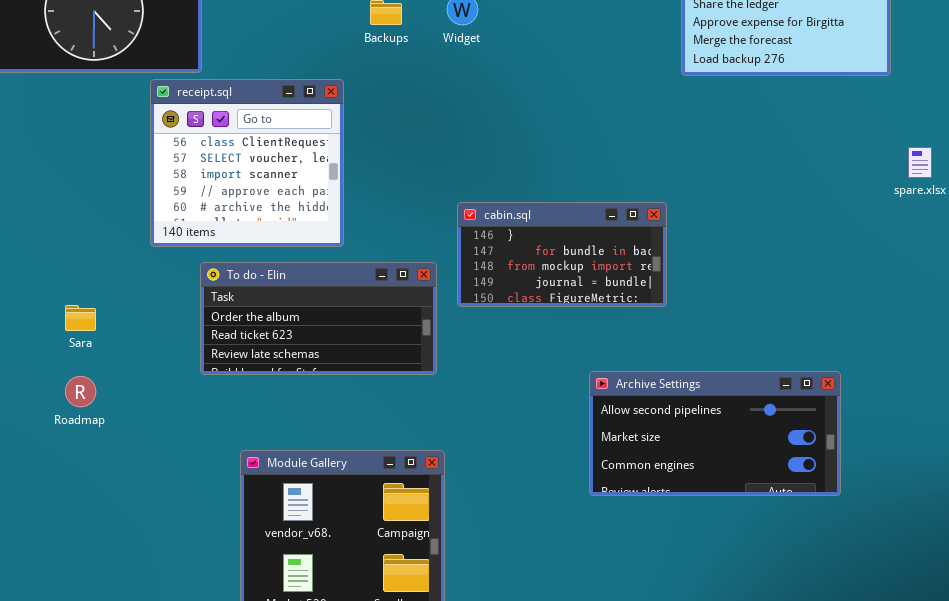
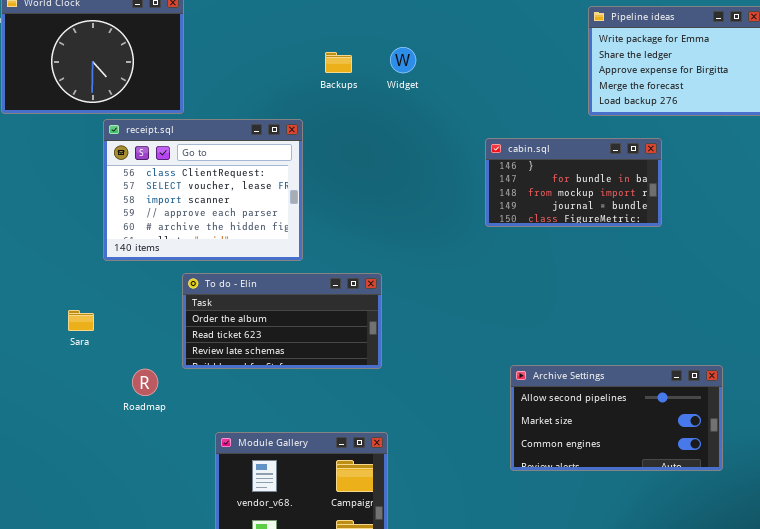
receipt.sql: [150,79,344,247] -> [103,119,303,261], resized
cabin.sql: [457,202,667,307] -> [485,138,662,227], moved
Roadmap: [65,376,96,407] -> [132,369,158,396], moved

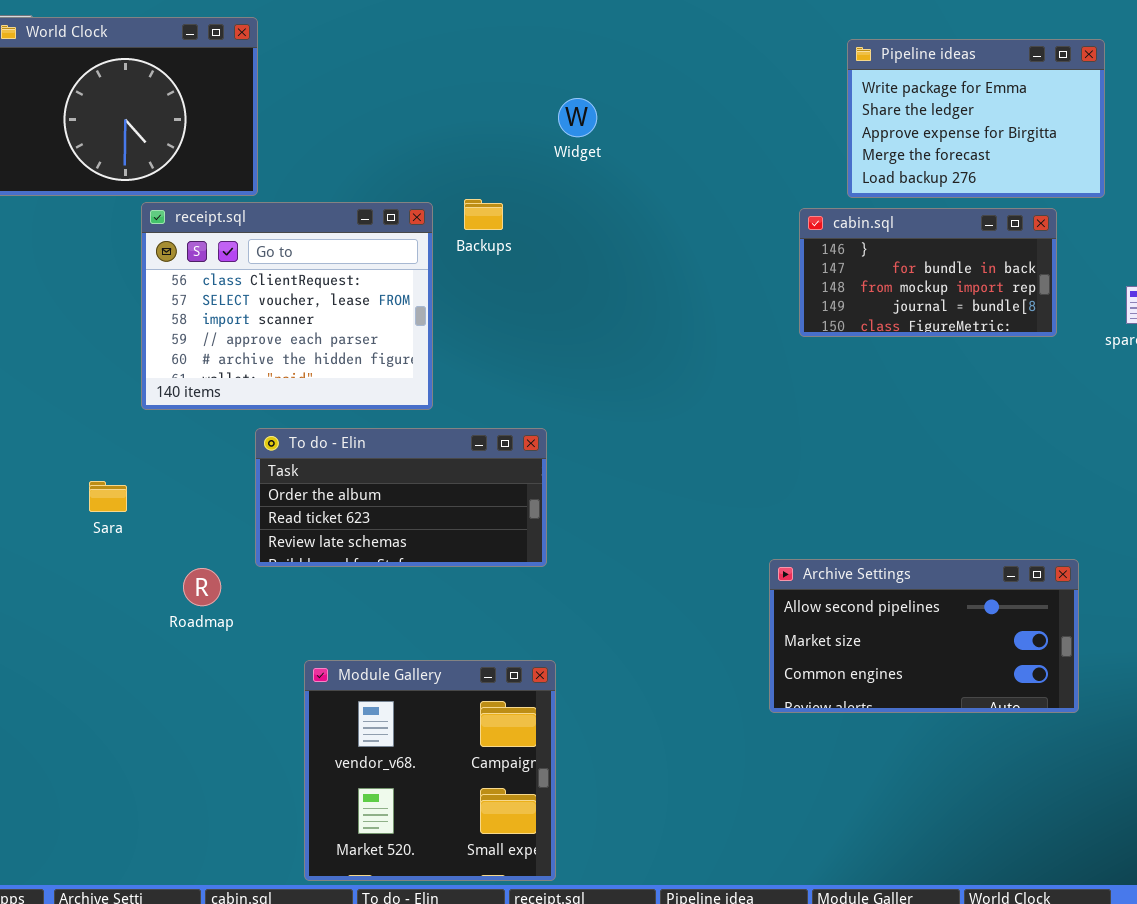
Backups: [325,52,352,73] -> [464,199,503,230], moved
cabin.sql: [485,138,662,227] -> [799,208,1057,337], moved
Archive Settings: [510,365,723,471] -> [769,559,1079,713], moved

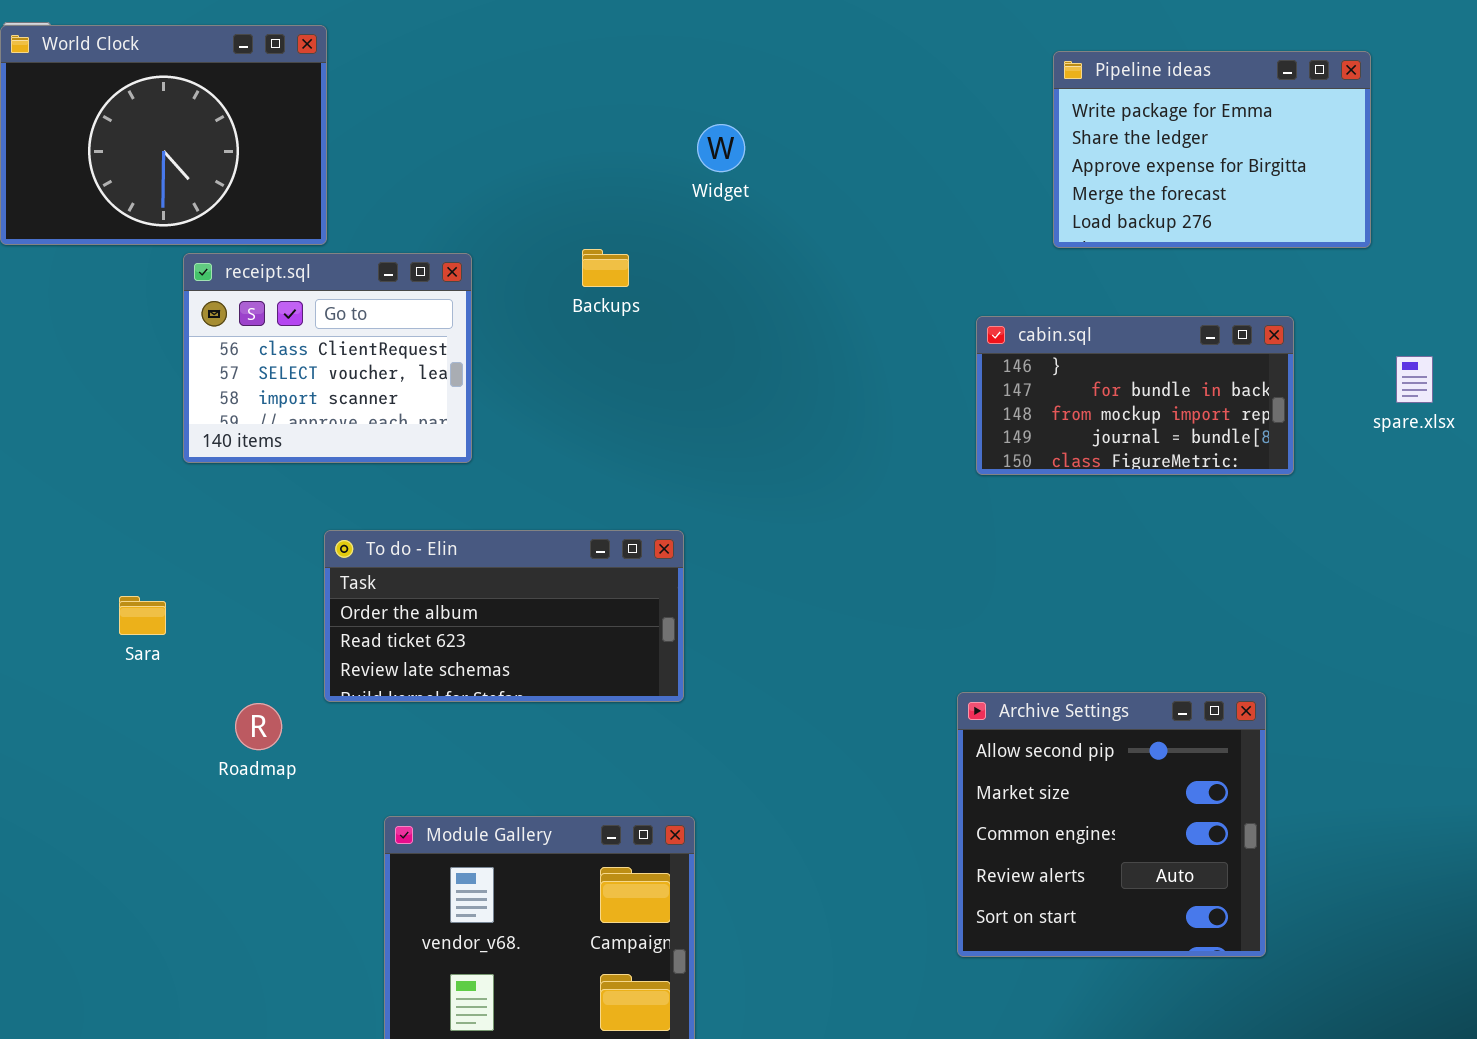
receipt.sql: [141,202,433,410] -> [183,253,472,463], resized
cabin.sql: [799,208,1057,337] -> [976,316,1294,475], moved
Archive Settings: [769,559,1079,713] -> [957,692,1266,957], resized

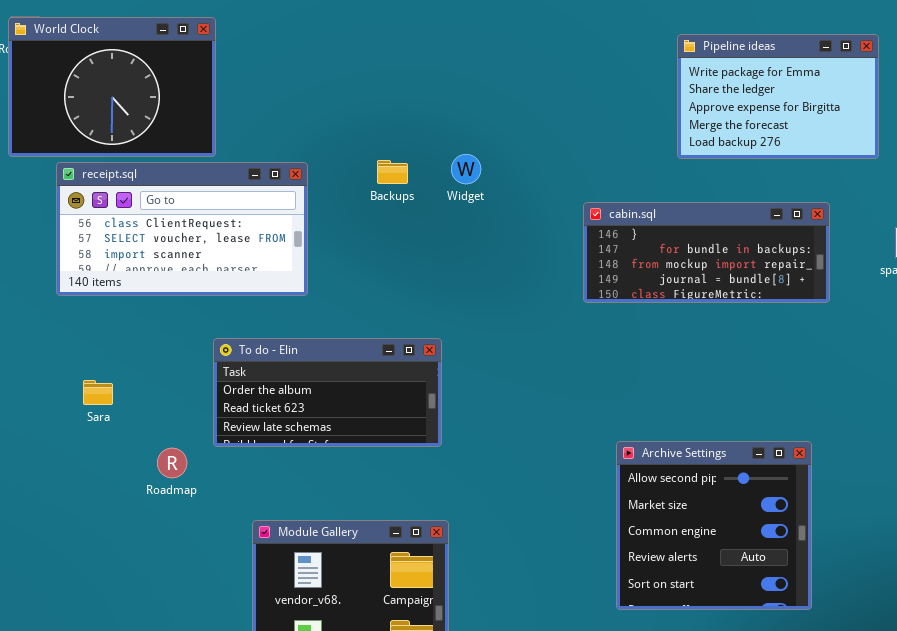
Widget: [697,124,745,172] -> [451,154,481,184], moved
receipt.sql: [183,253,472,463] -> [56,162,308,296], resized
cabin.sql: [976,316,1294,475] -> [583,202,830,303], resized

